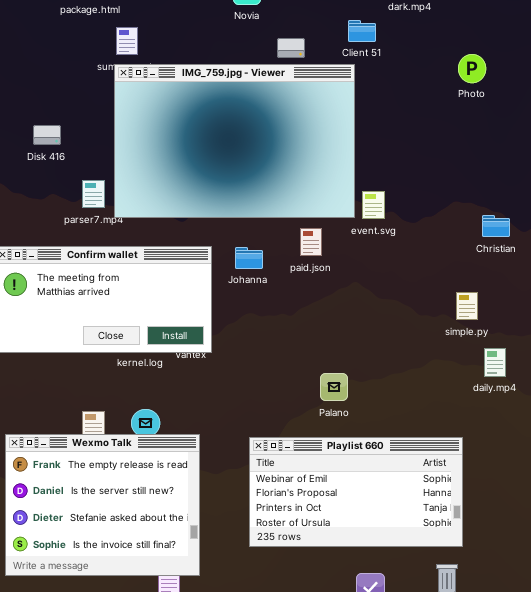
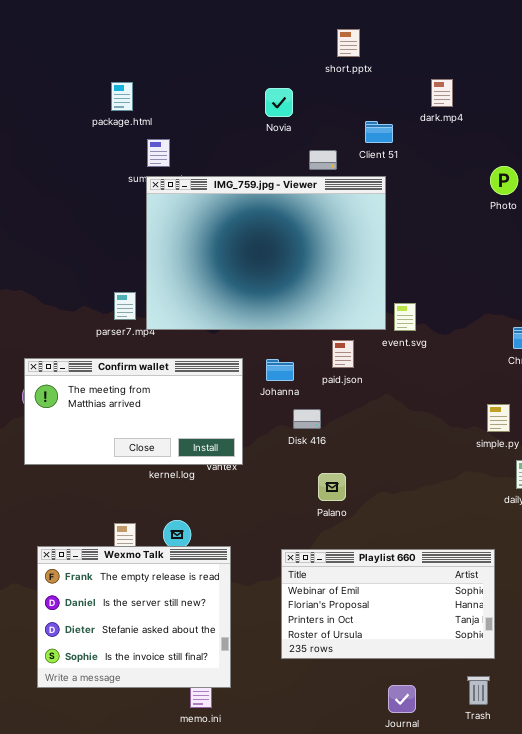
Client 51: [348,20,376,42] -> [365,121,393,143], moved
Disk 416: [33,125,61,145] -> [293,409,321,429], moved
Palano: [320,373,348,401] -> [318,473,346,501], moved

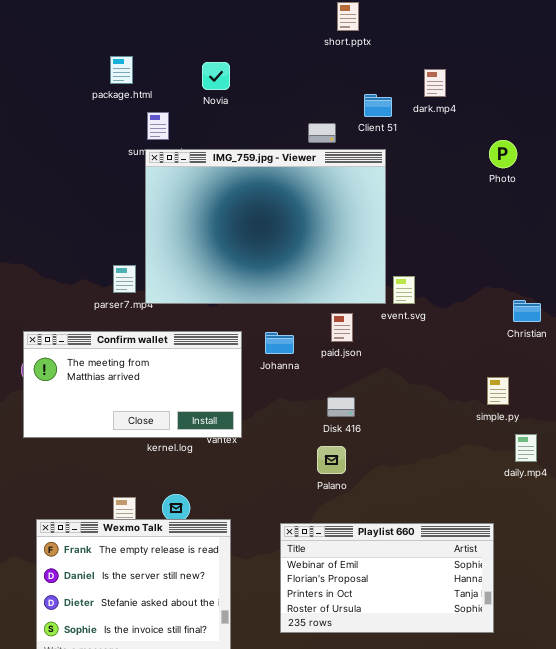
dark.mp4: [431,79,453,107] -> [424,69,446,97], moved
Novia: [265,88,293,117] -> [202,62,230,90], moved
Disk 416: [293,409,321,429] -> [327,397,355,417], moved

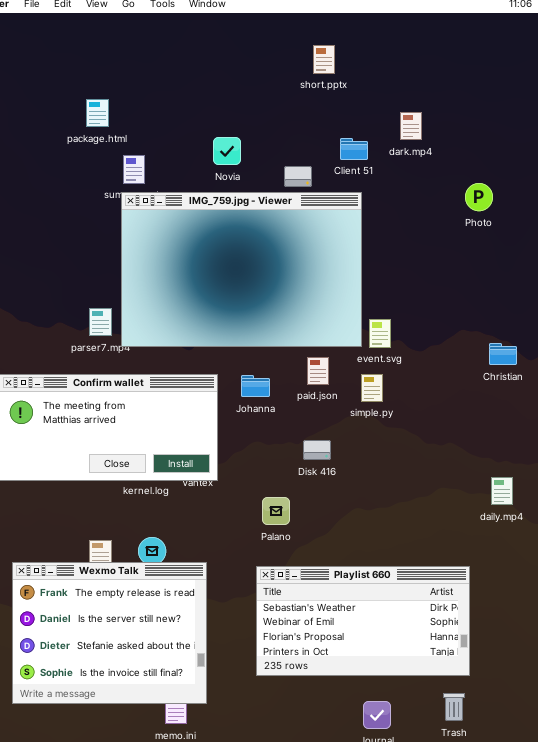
Novia: [202,62,230,90] -> [213,137,241,165], moved
simple.py: [487,377,509,405] -> [361,374,383,402], moved
Palano: [317,446,346,474] -> [262,497,290,525], moved
Playlist 660: [280,523,494,633] -> [256,566,470,676], scrolled up 1 row

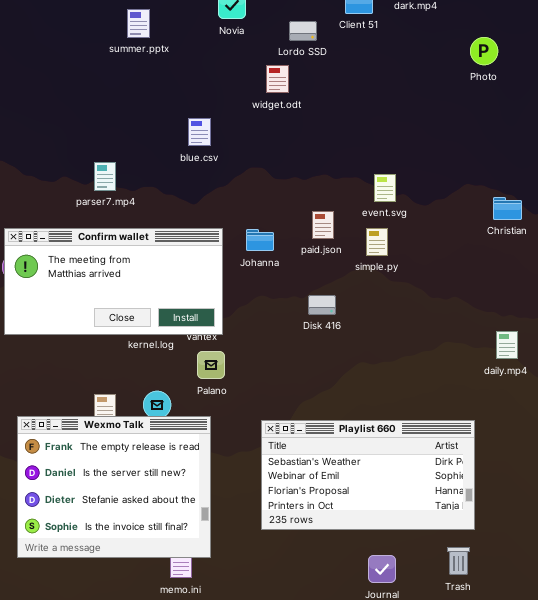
IMG_759.jpg - Viewer: [121,192,362,347] -> none, closed
Palano: [262,497,290,525] -> [197,351,225,379], moved

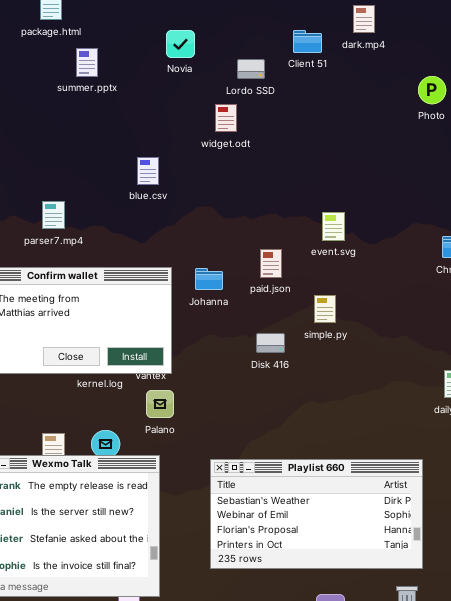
simple.py: [366,228,388,256] -> [314,295,336,323], moved

